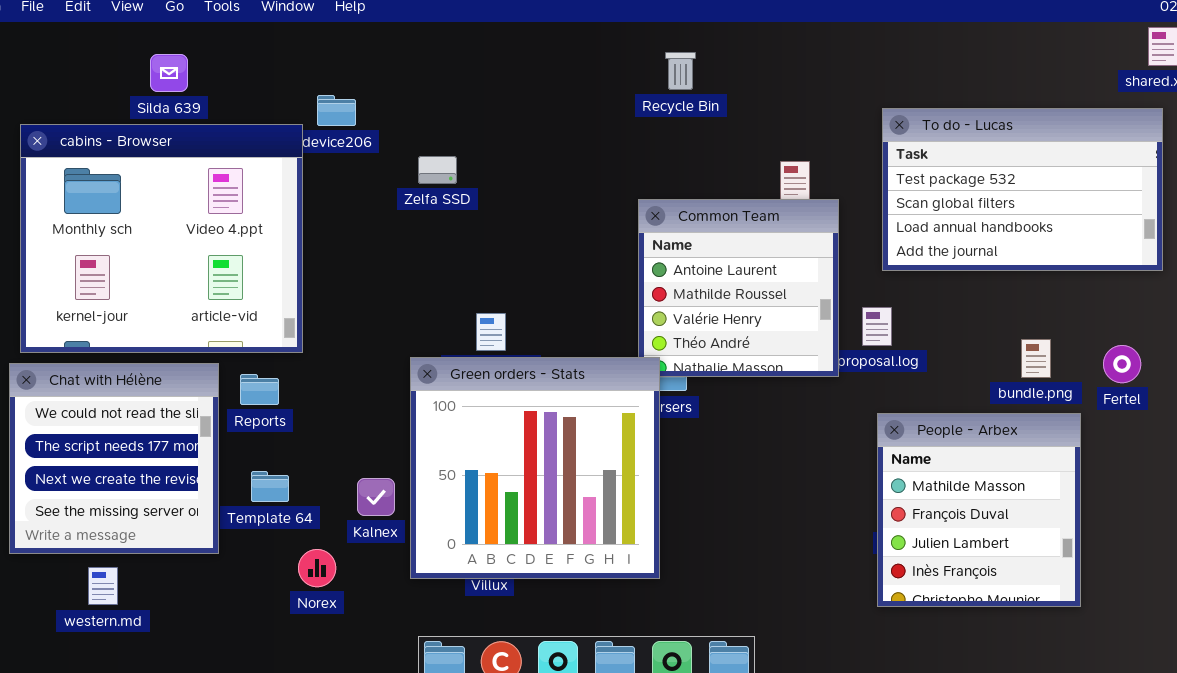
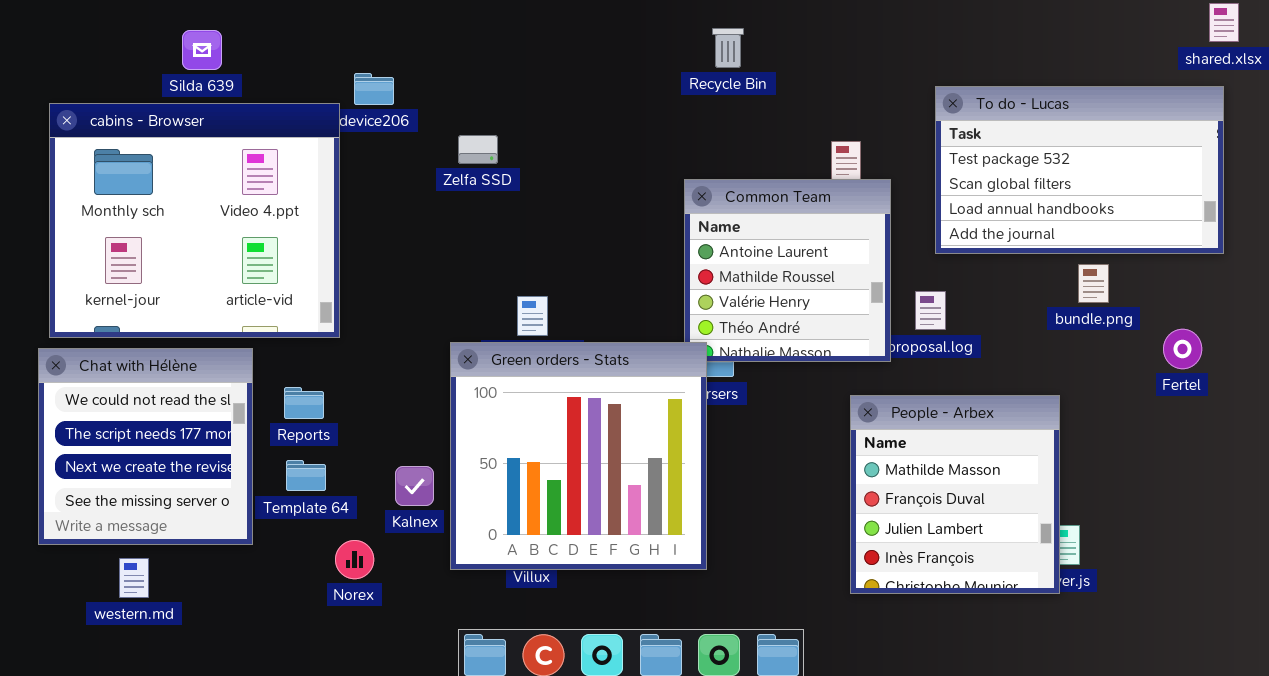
bundle.png: [1021,339,1051,378] -> [1078,264,1109,303], moved
Reports: [240,374,279,405] -> [284,387,324,419], moved
People - Arbex: [877,413,1081,607] -> [850,395,1060,594], moved

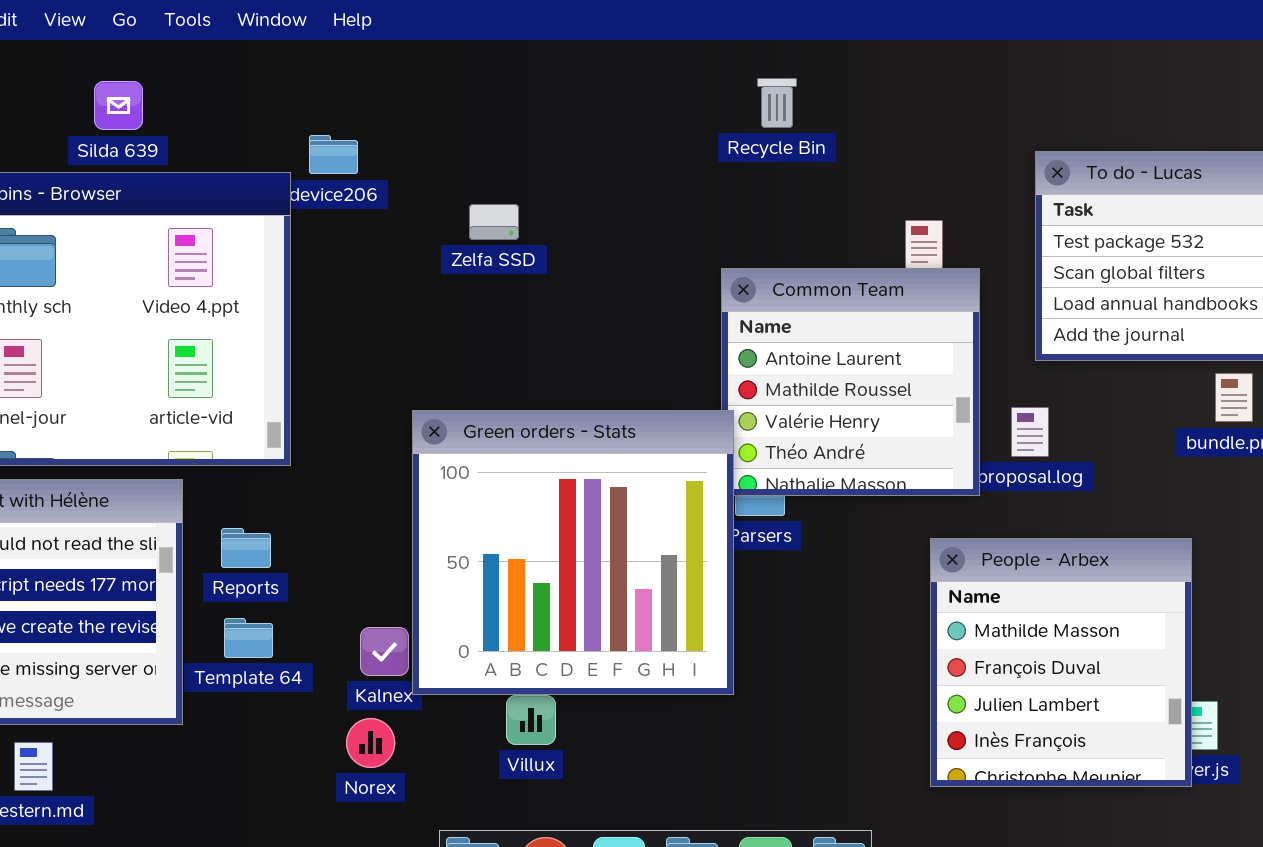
Zelfa SSD: [458,135,498,164] -> [469,204,519,240], moved
Green orders - Stats: [450,342,707,570] -> [412,410,734,695], moved
Norex: [335,540,374,579] -> [346,718,395,768], moved

